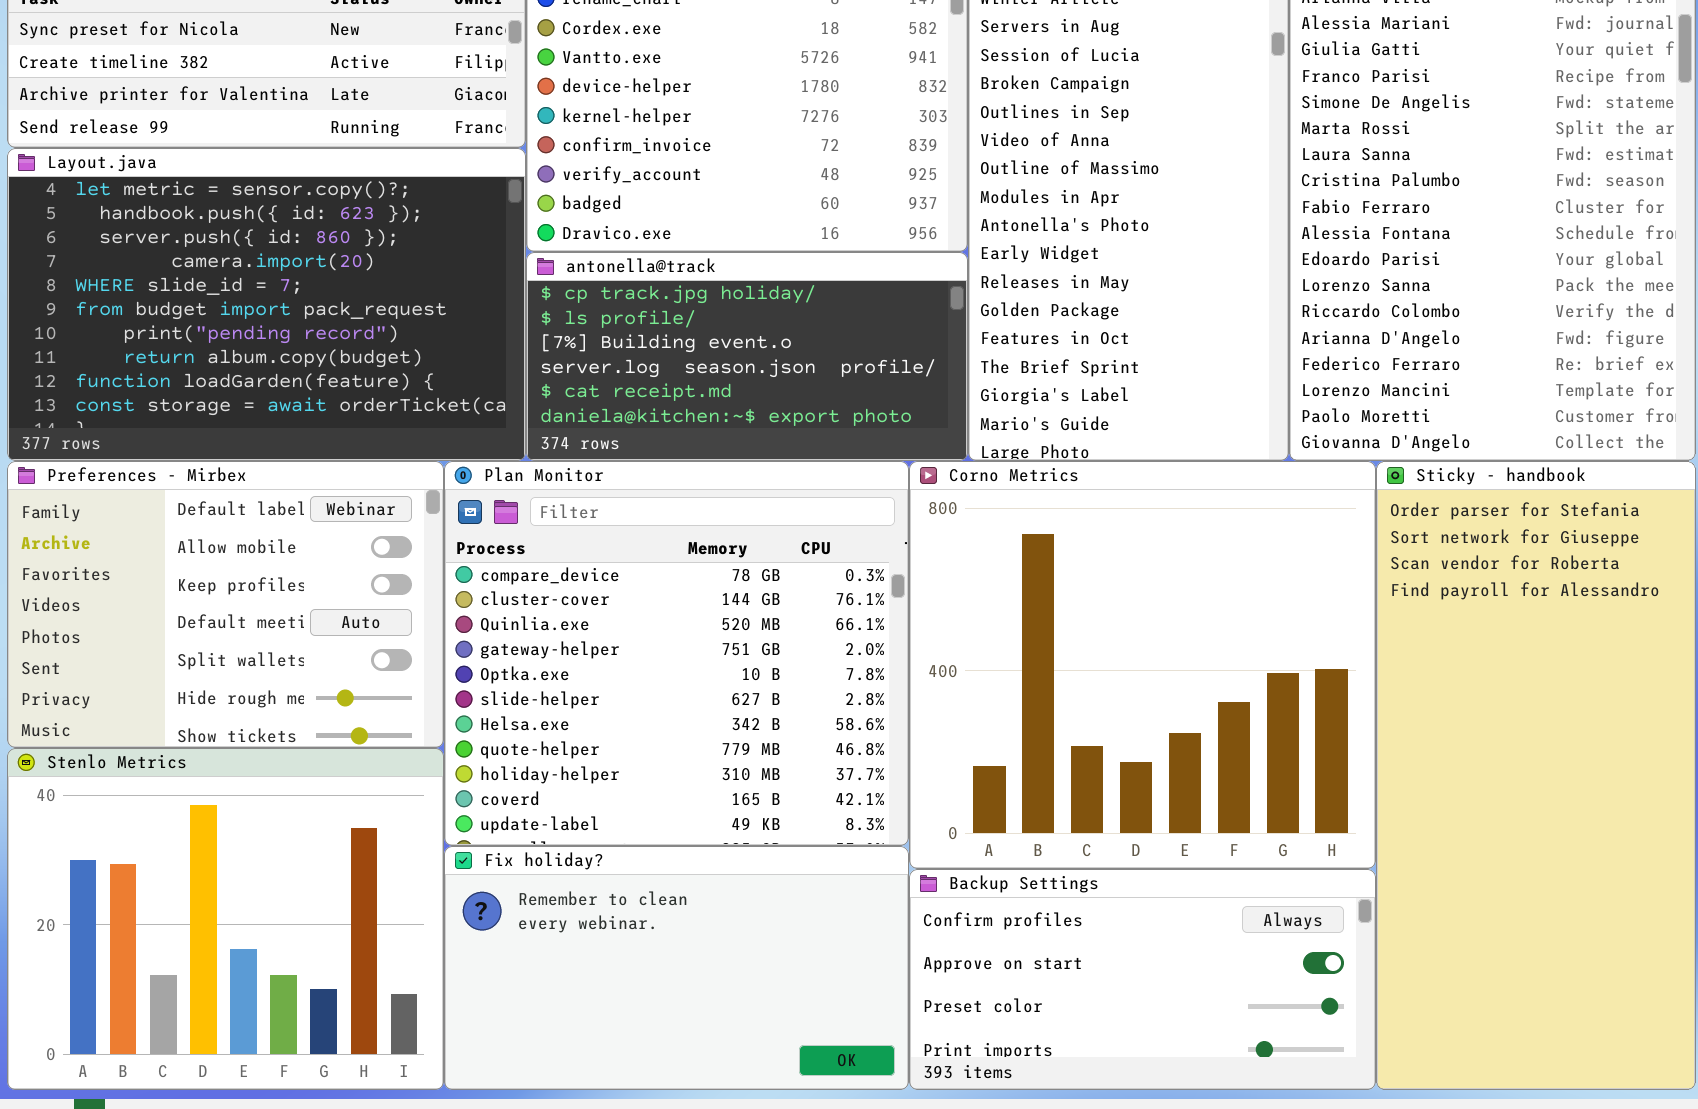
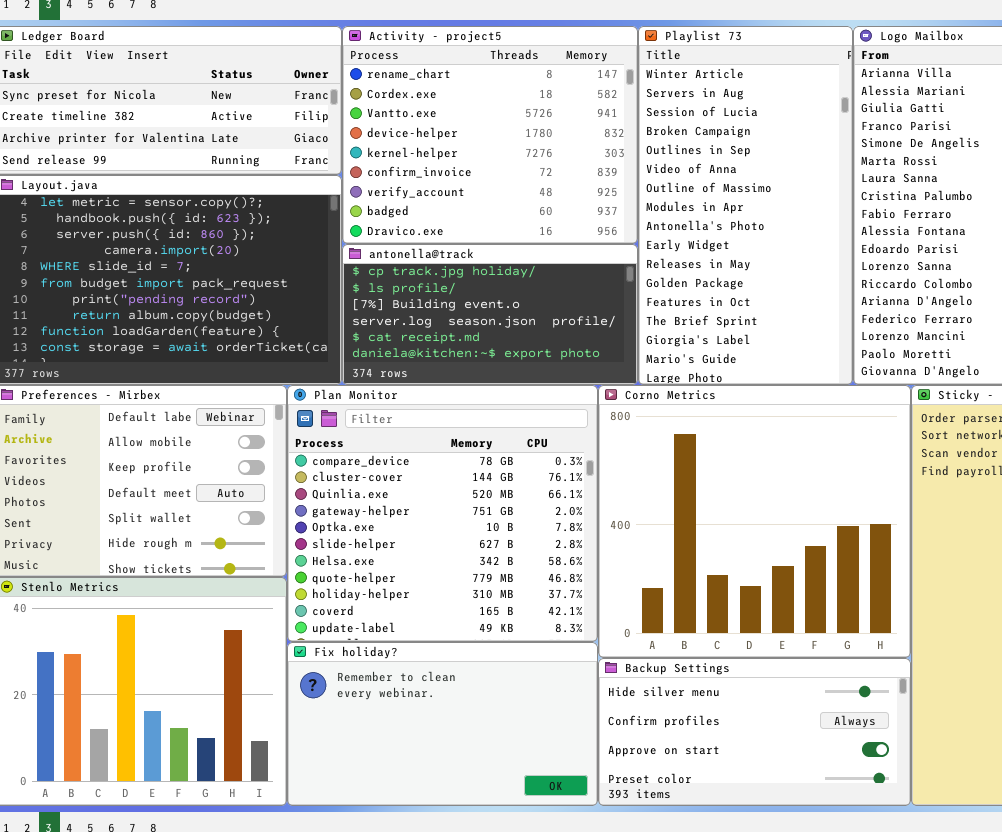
Backup Settings: [909,869,1376,1090] -> [598,658,911,806], scrolled up 1 row

